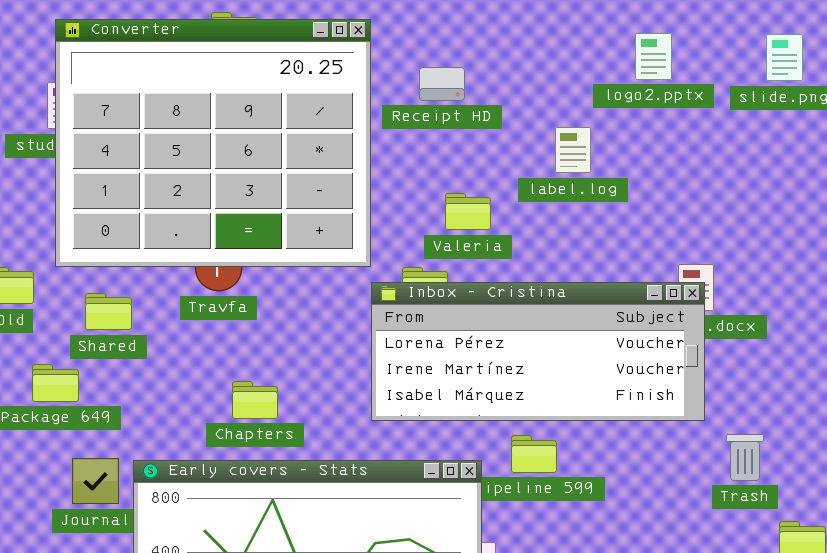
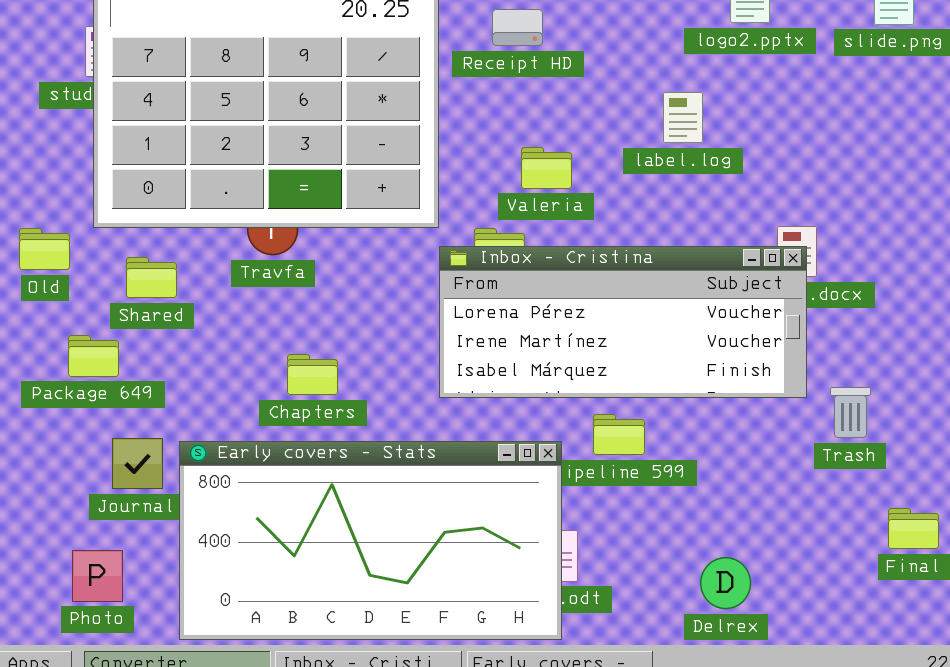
label.log: [555,127,591,173] -> [663,92,703,143], moved
Trash: [726,434,764,481] -> [830,387,871,438], moved

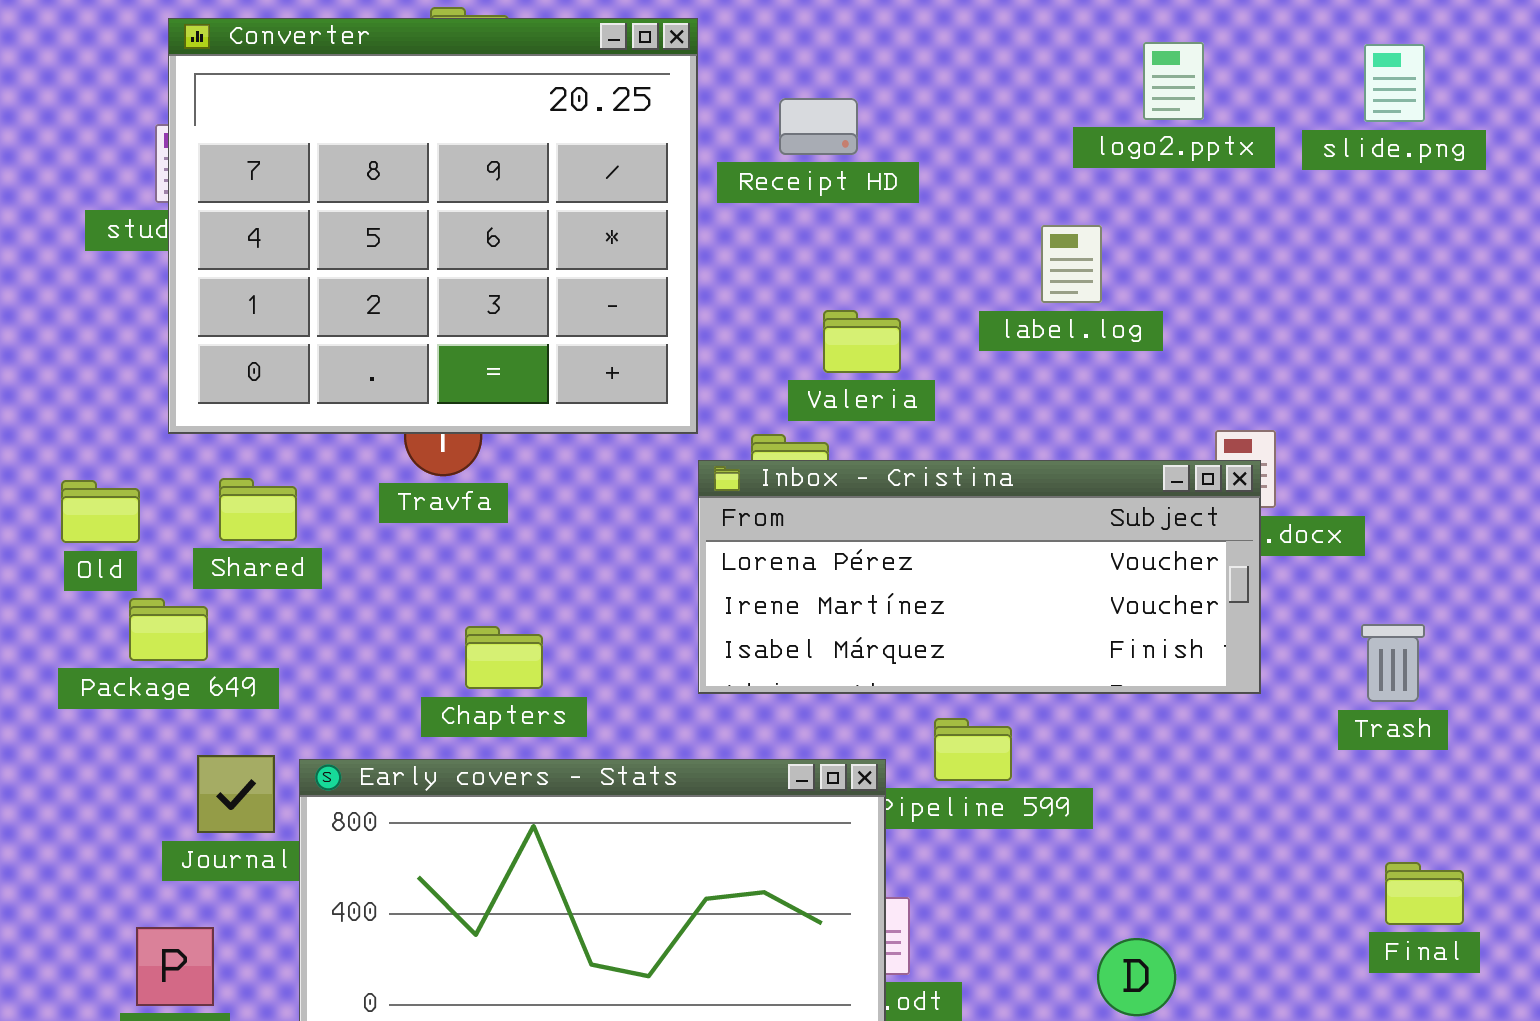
Old: [19,228,70,270] -> [61,480,140,543], moved
Trash: [830,387,871,438] -> [1361,624,1425,702], moved

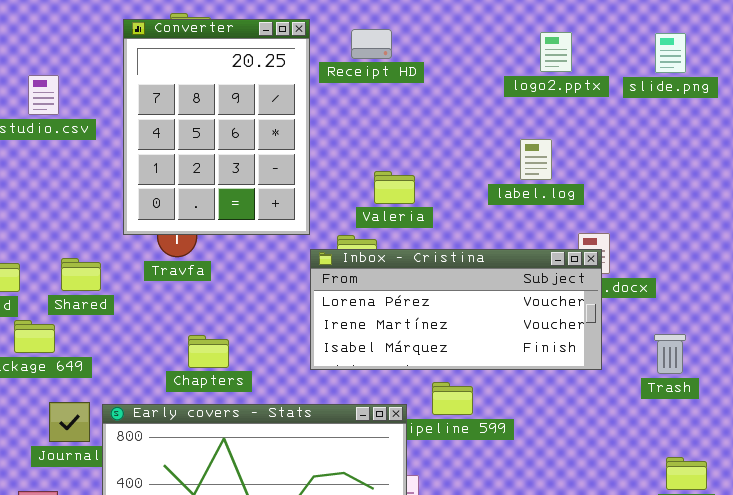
Converter: [168,18,698,434] -> [123,19,310,235], resized
Receipt HD: [779,98,858,155] -> [351,29,392,59], moved
label.log: [1041,225,1102,303] -> [520,139,552,180], moved

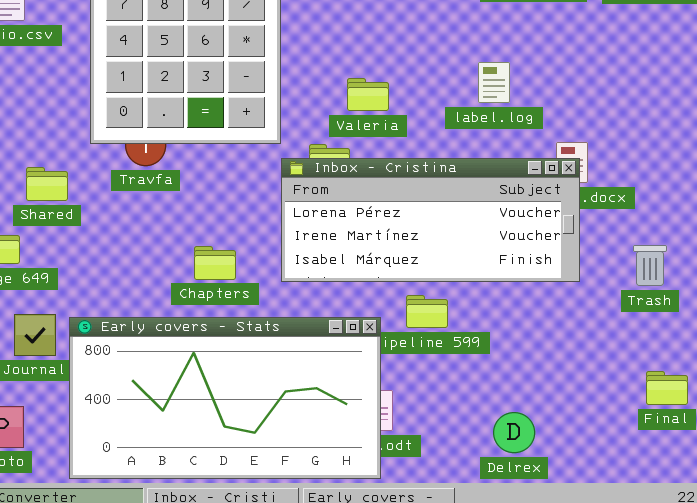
label.log: [520,139,552,180] -> [478,62,510,103], moved
Chapters: [188,335,229,368] -> [194,246,236,280], moved

